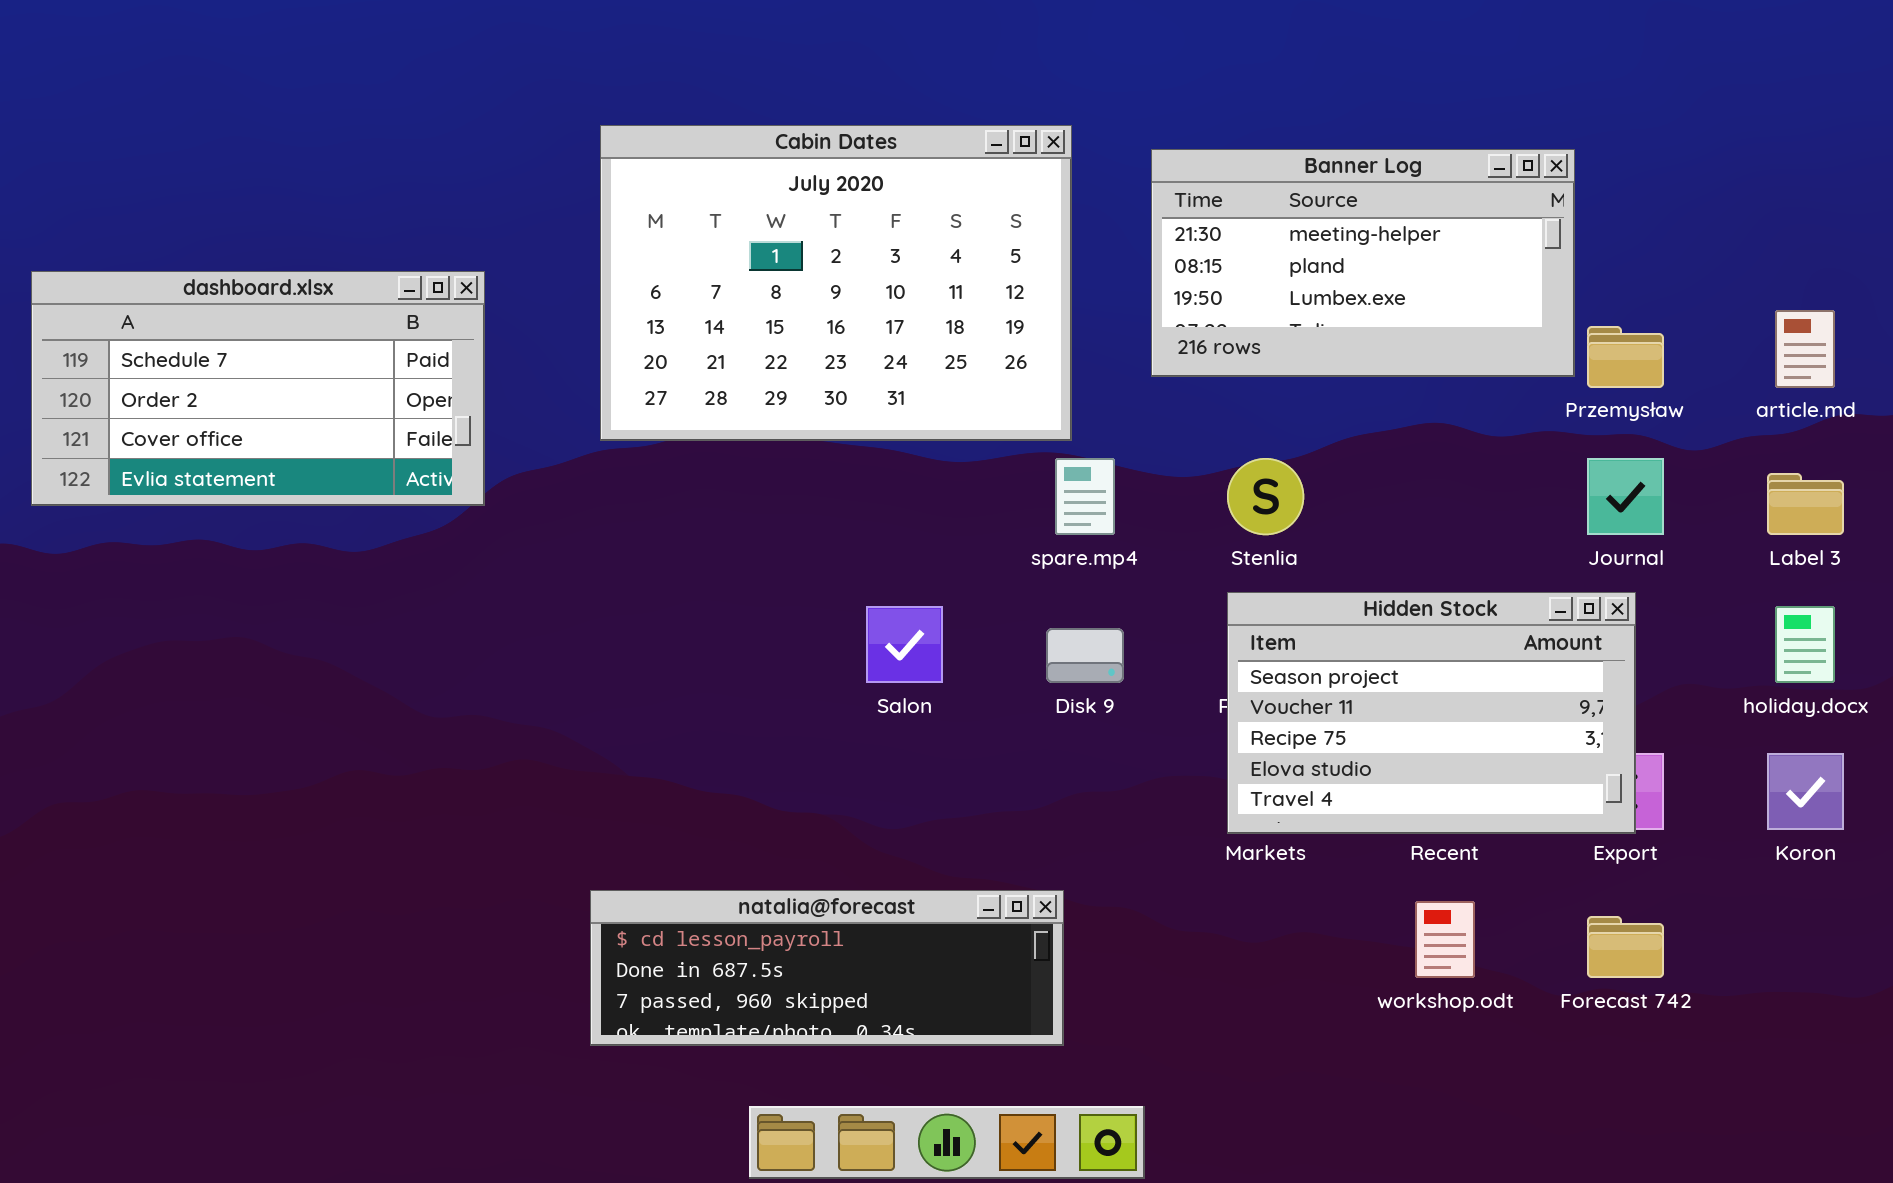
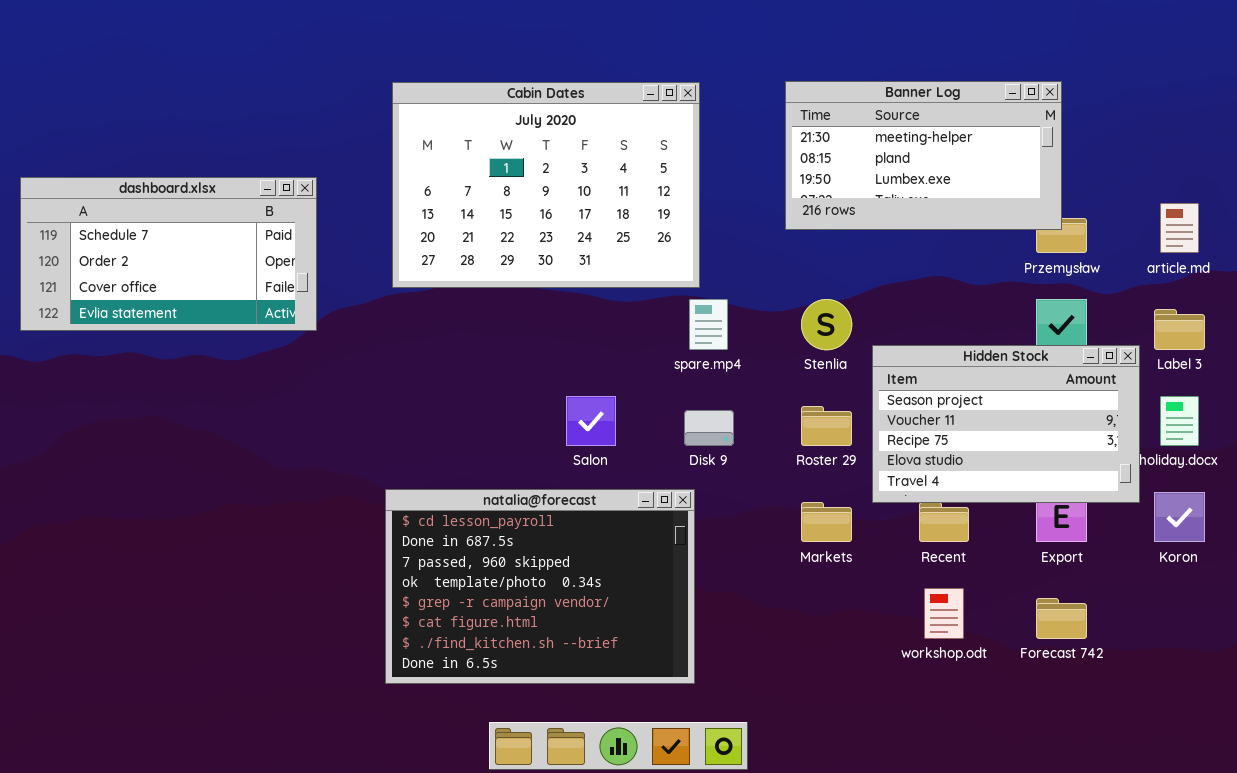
Banner Log: [1151,149,1575,377] -> [785,81,1062,230], moved
Hidden Stock: [1227,592,1636,834] -> [872,345,1140,503], moved
natalia@forecast: [590,890,1064,1046] -> [385,489,695,684], resized

